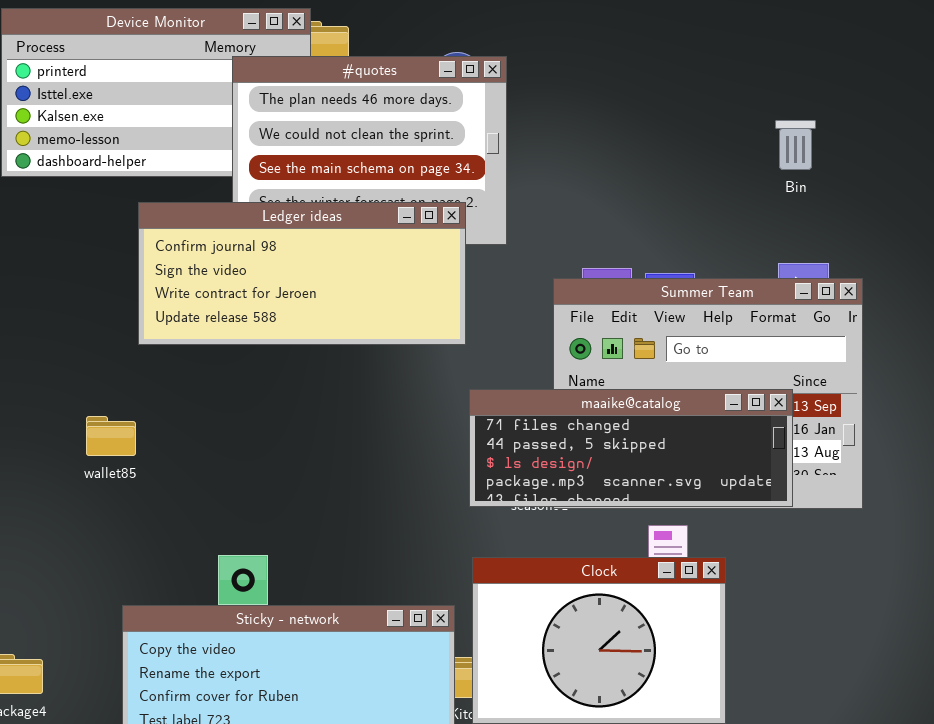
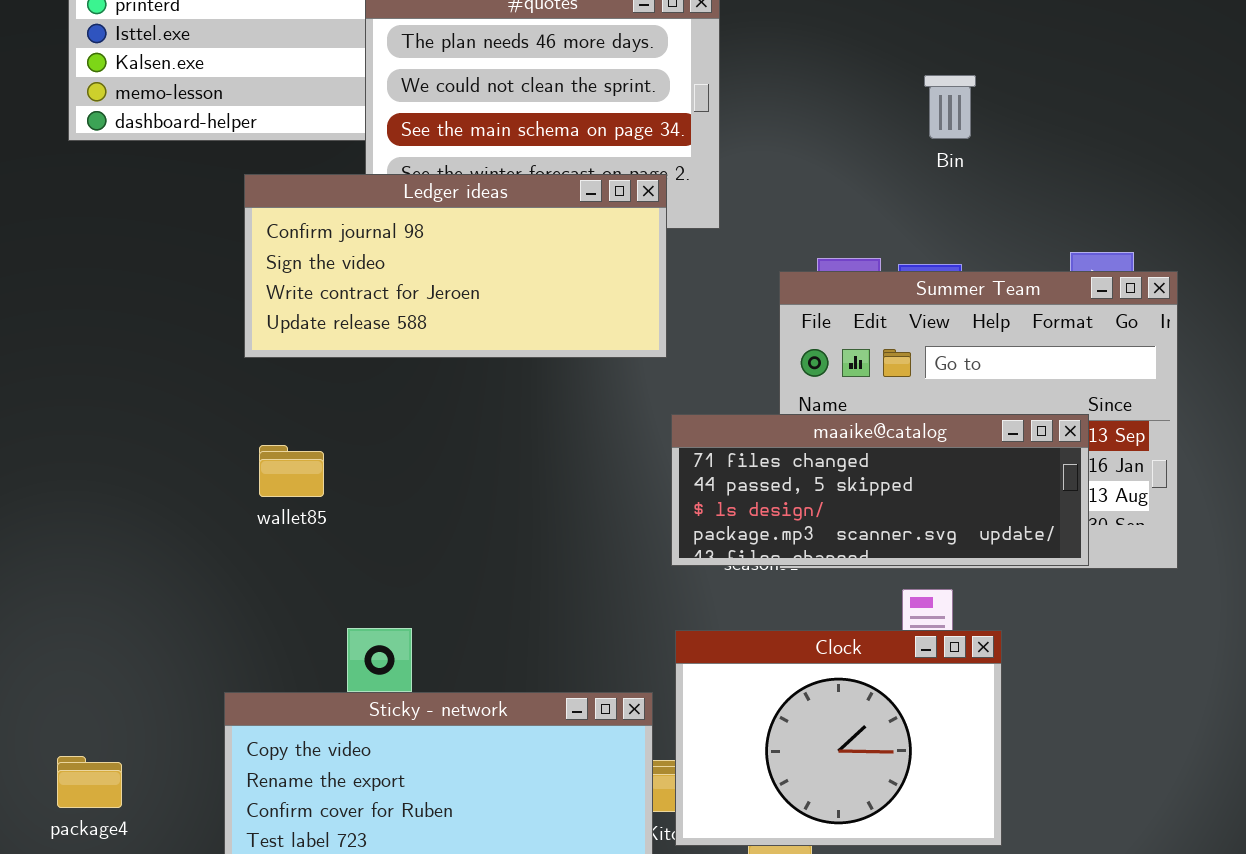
Bin: [775,120,816,170] -> [924,75,976,139], moved
wallet85: [86,416,136,456] -> [259,445,324,497], moved

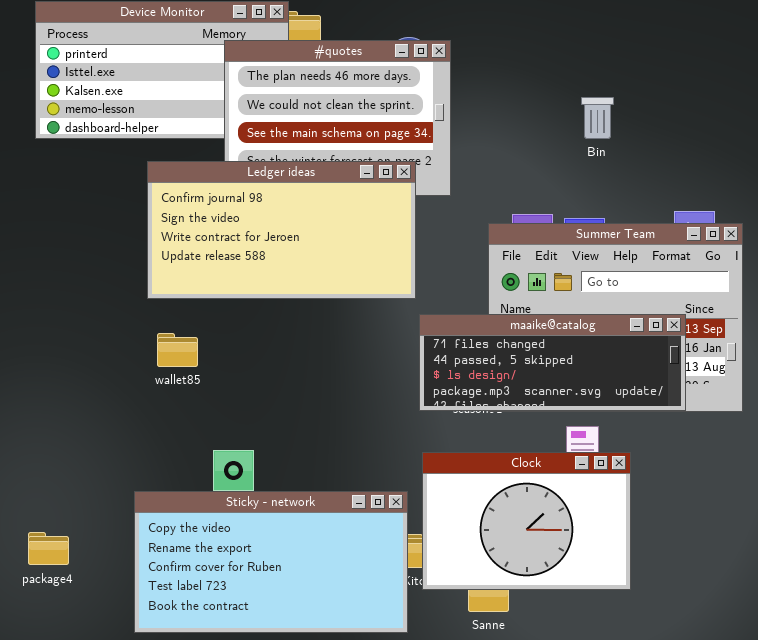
Ledger ideas: [244,174,667,358] -> [147,161,416,299], resized

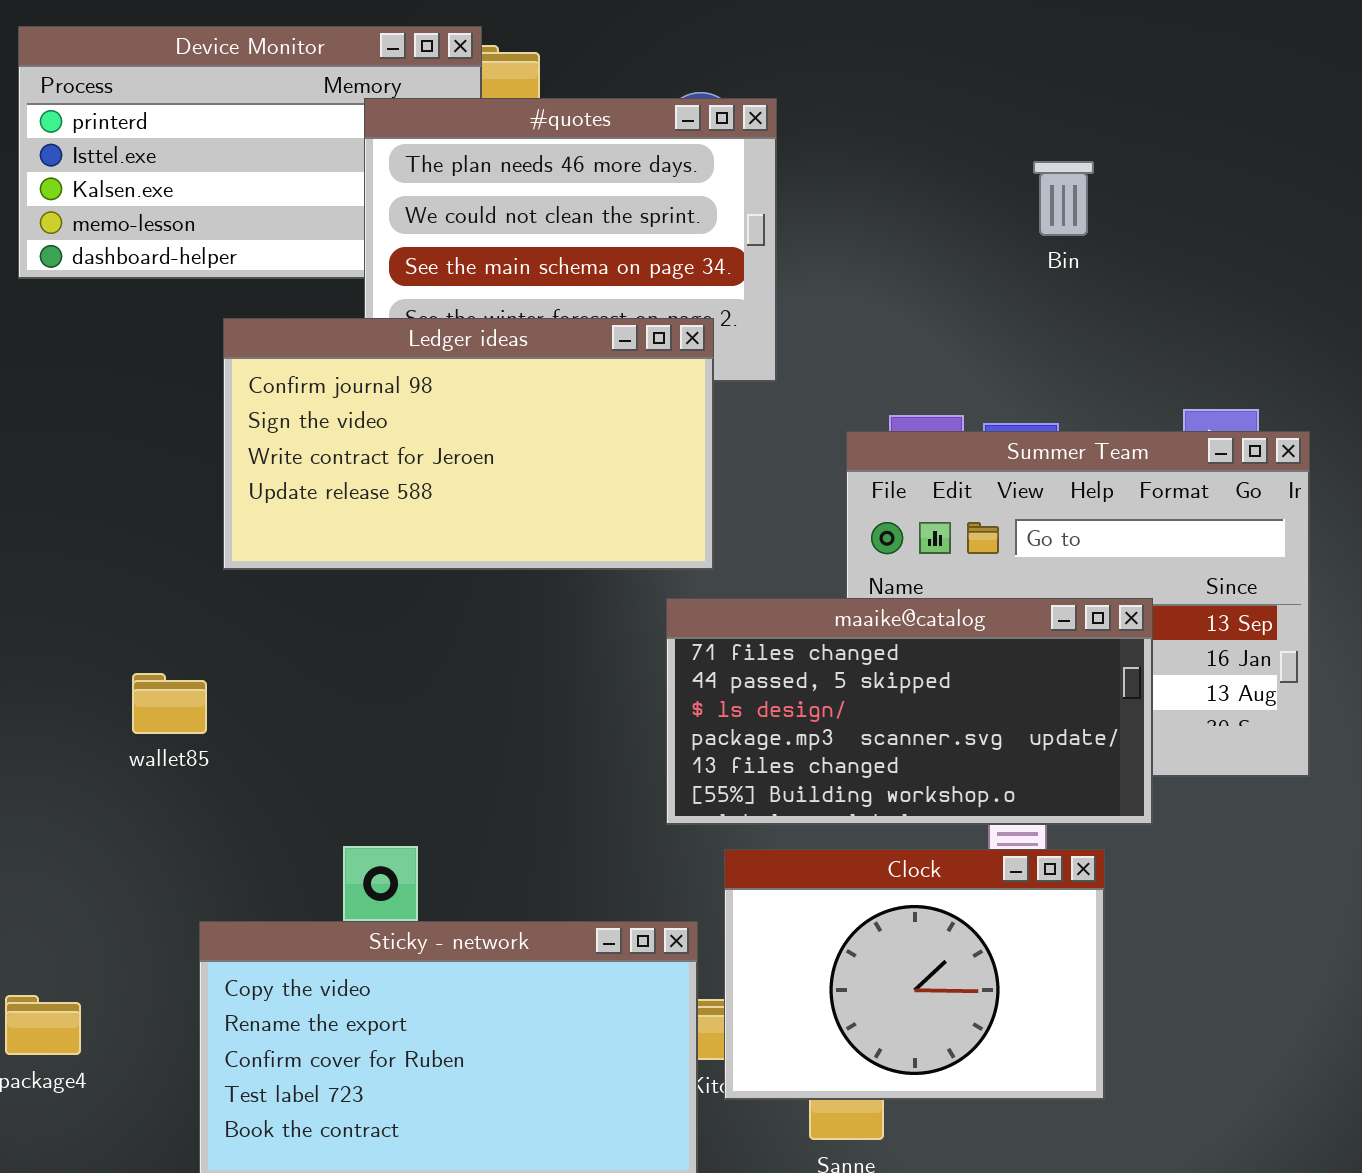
Bin: [581,97,614,139] -> [1033,161,1094,236], moved
maaike@catalog: [419,314,686,411] -> [666,598,1153,825], moved, resized
wallet85: [157,333,198,367] -> [132,673,207,734], moved

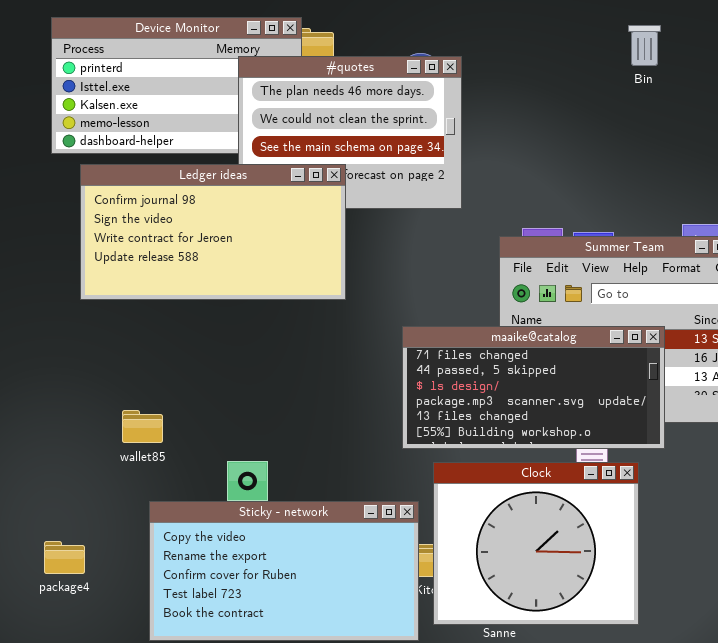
Bin: [1033,161,1094,236] -> [628,25,661,66], moved
Ledger ideas: [223,318,714,570] -> [80,164,346,300], moved
wallet85: [132,673,207,734] -> [122,410,163,443], moved
Clock: [724,849,1105,1100] -> [433,462,639,625], resized

